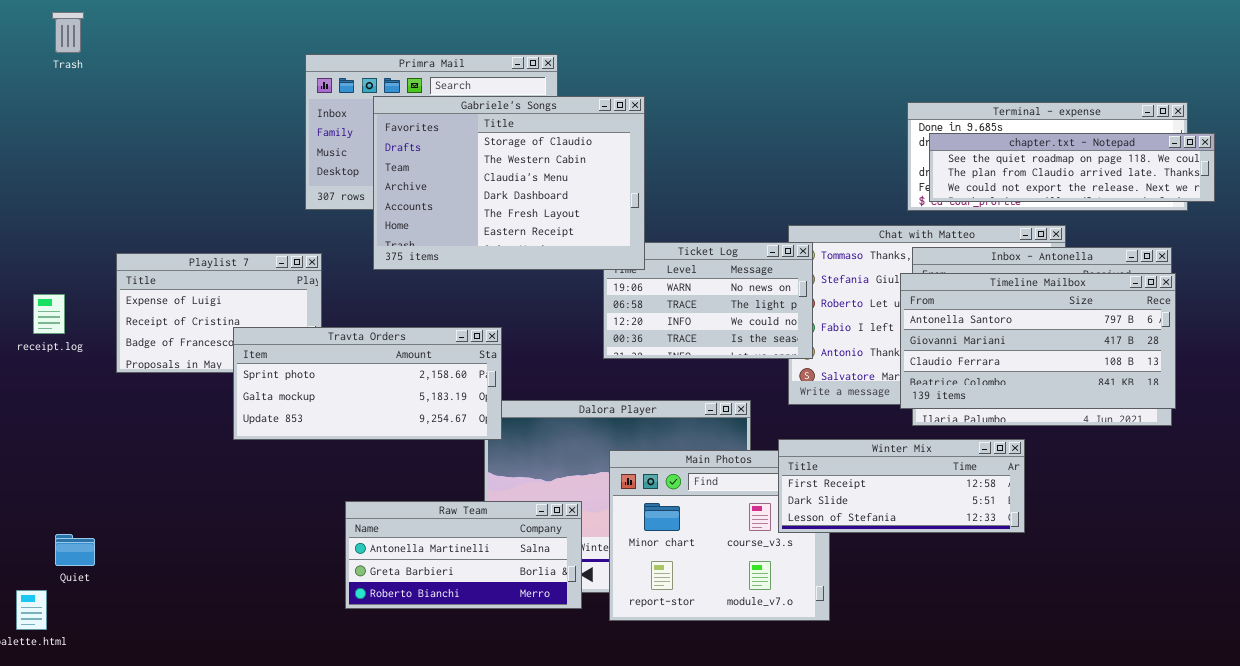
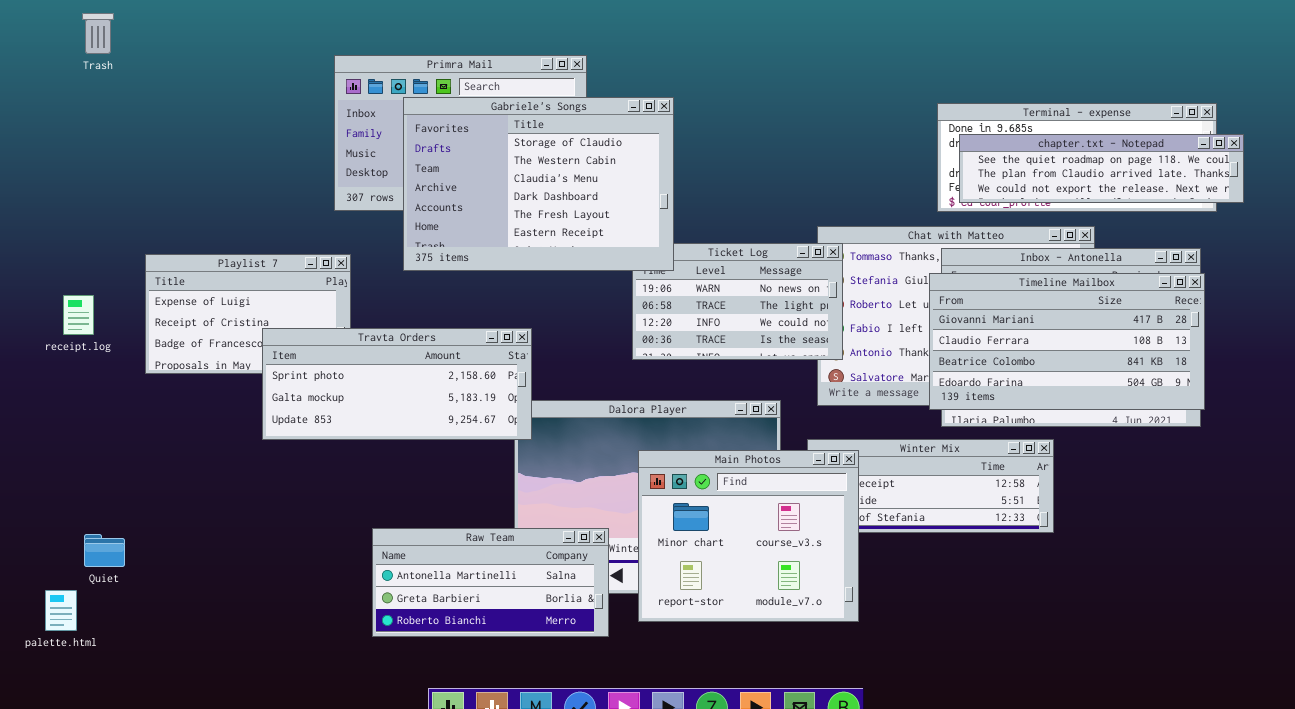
Timeline Mailbox: [900,273,1176,409] -> [929,273,1205,410], scrolled down 1 row
Main Photos: [609,450,830,621] -> [638,450,859,622], raised
Raw Team: [345,501,582,609] -> [372,528,609,637], moved

